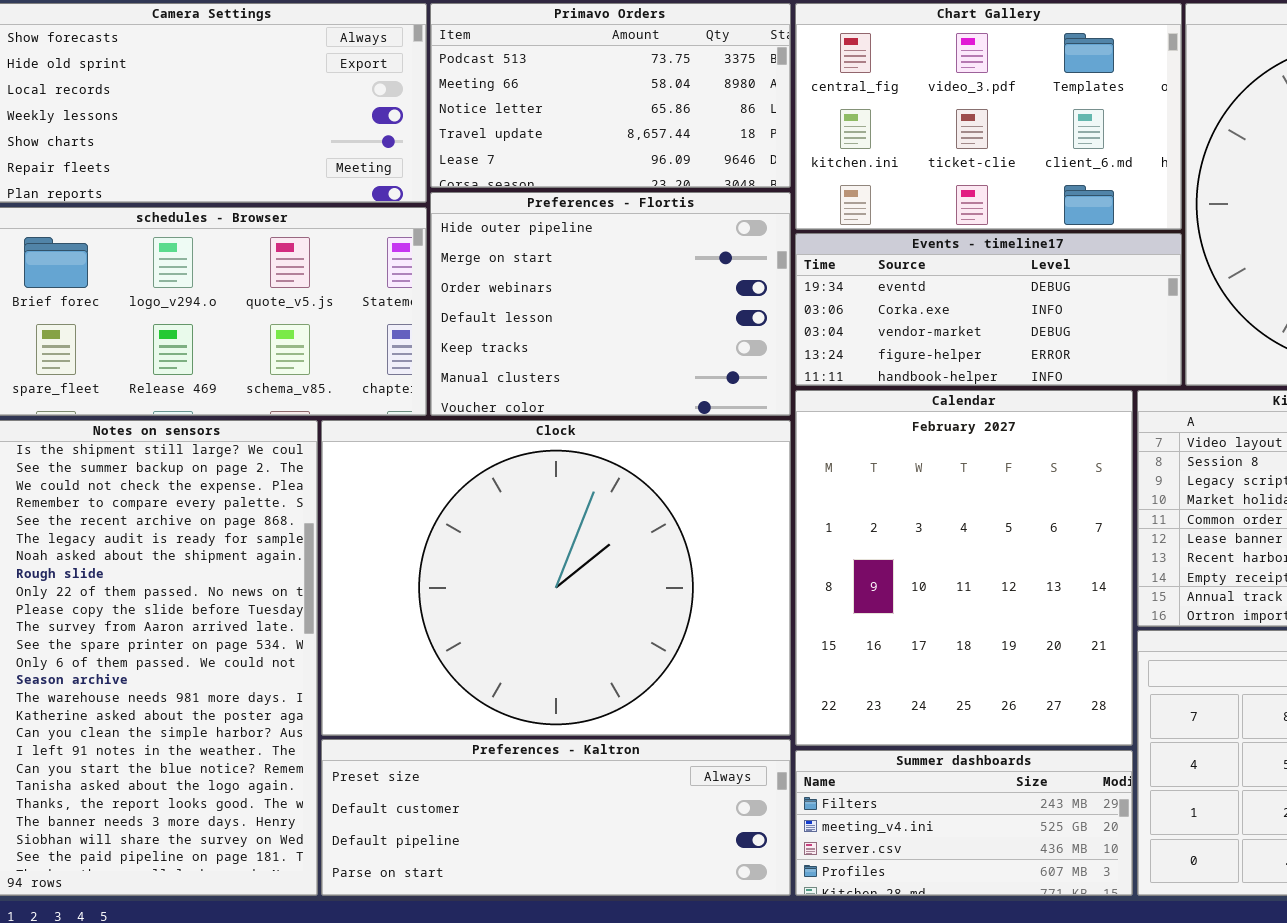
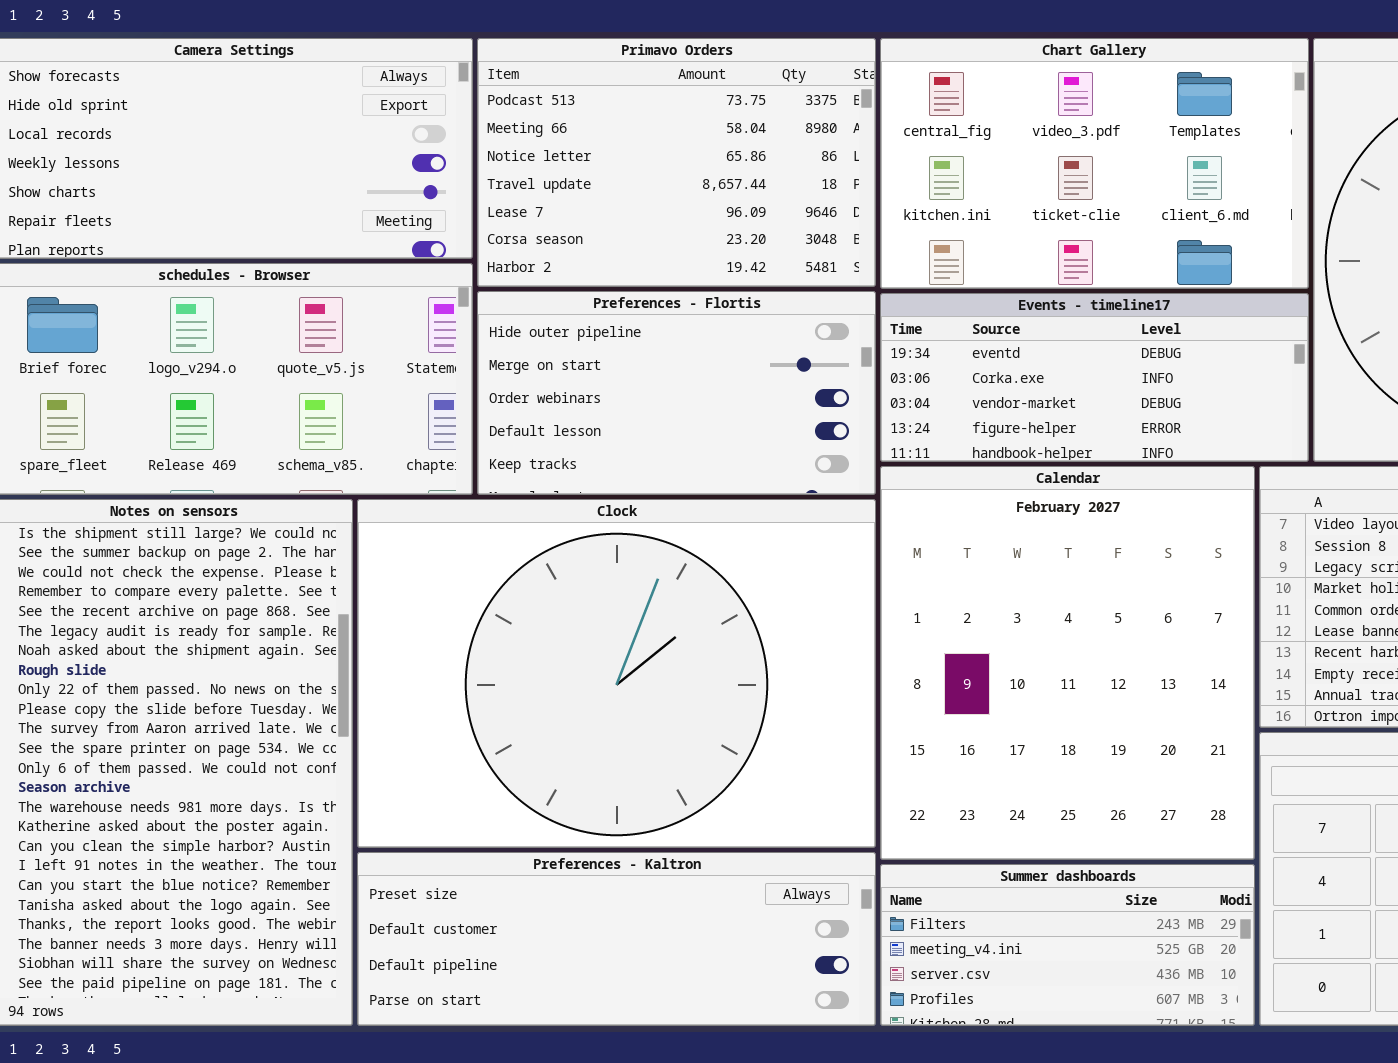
Primavo Orders: [430,3,791,188] -> [477,38,876,287], resized
Preferences - Flortis: [430,192,791,416] -> [477,291,876,495], resized

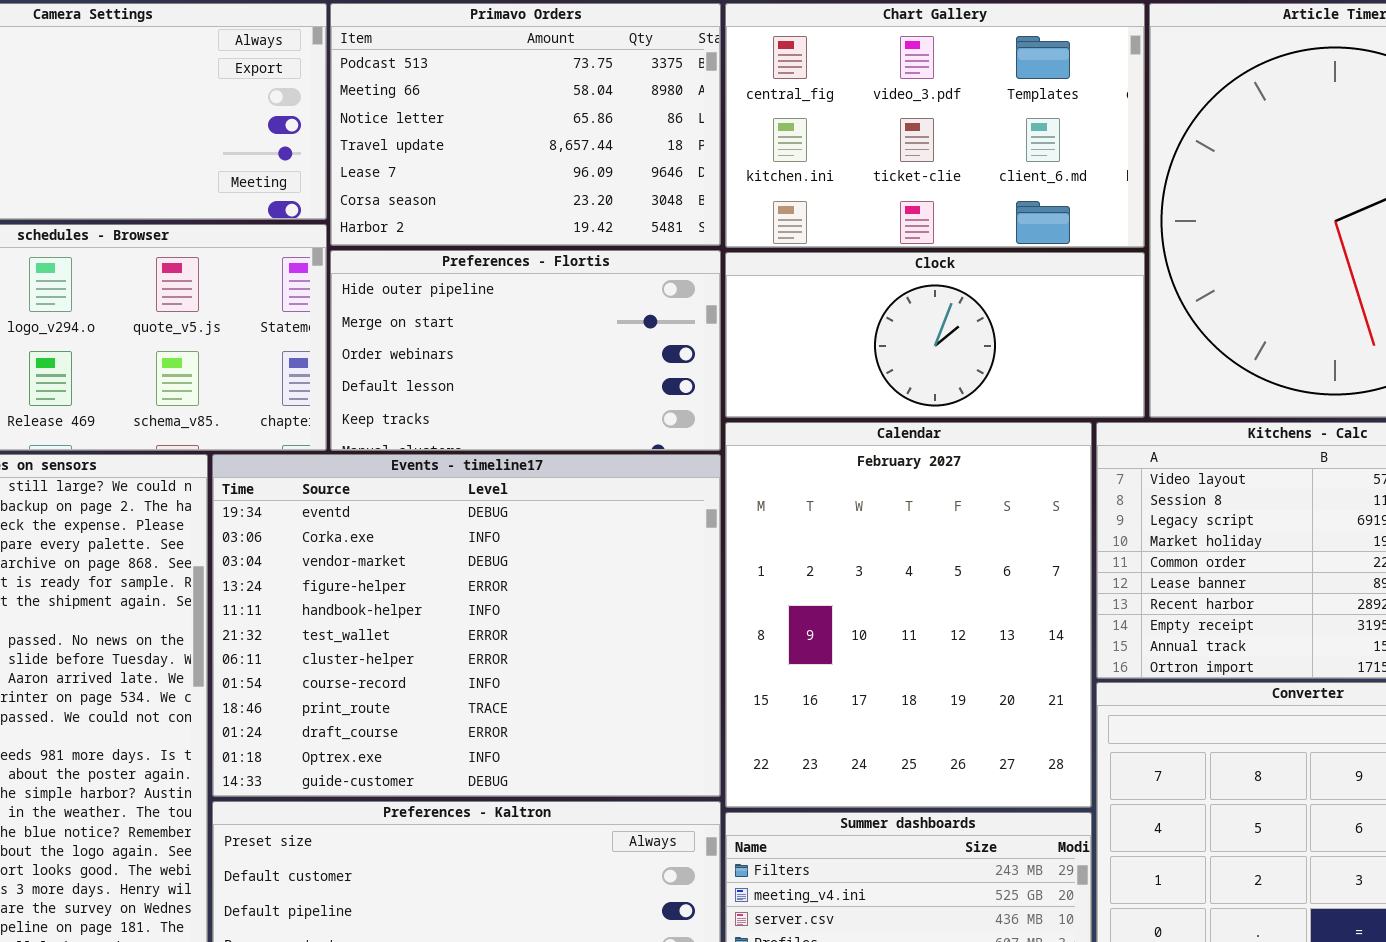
Events - timeline17: [880,293,1309,462] -> [212,454,721,797], moved, resized
Clock: [357,499,876,848] -> [725,252,1145,418], moved, resized

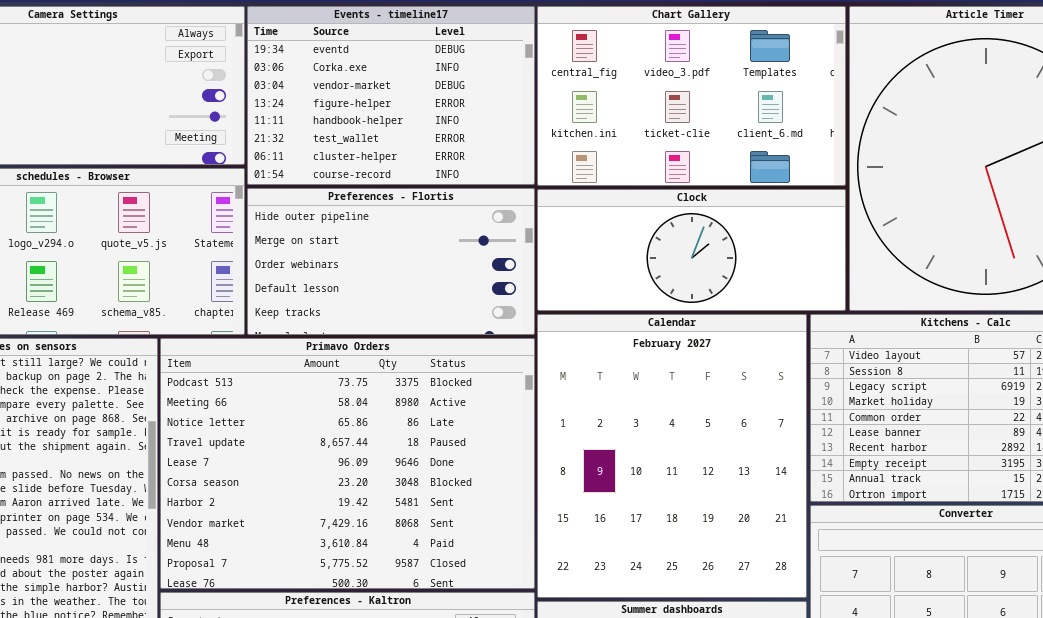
Primavo Orders: [330,3,721,246] -> [160,338,535,589], moved, resized
Events - timeline17: [212,454,721,797] -> [247,6,535,185], moved, resized

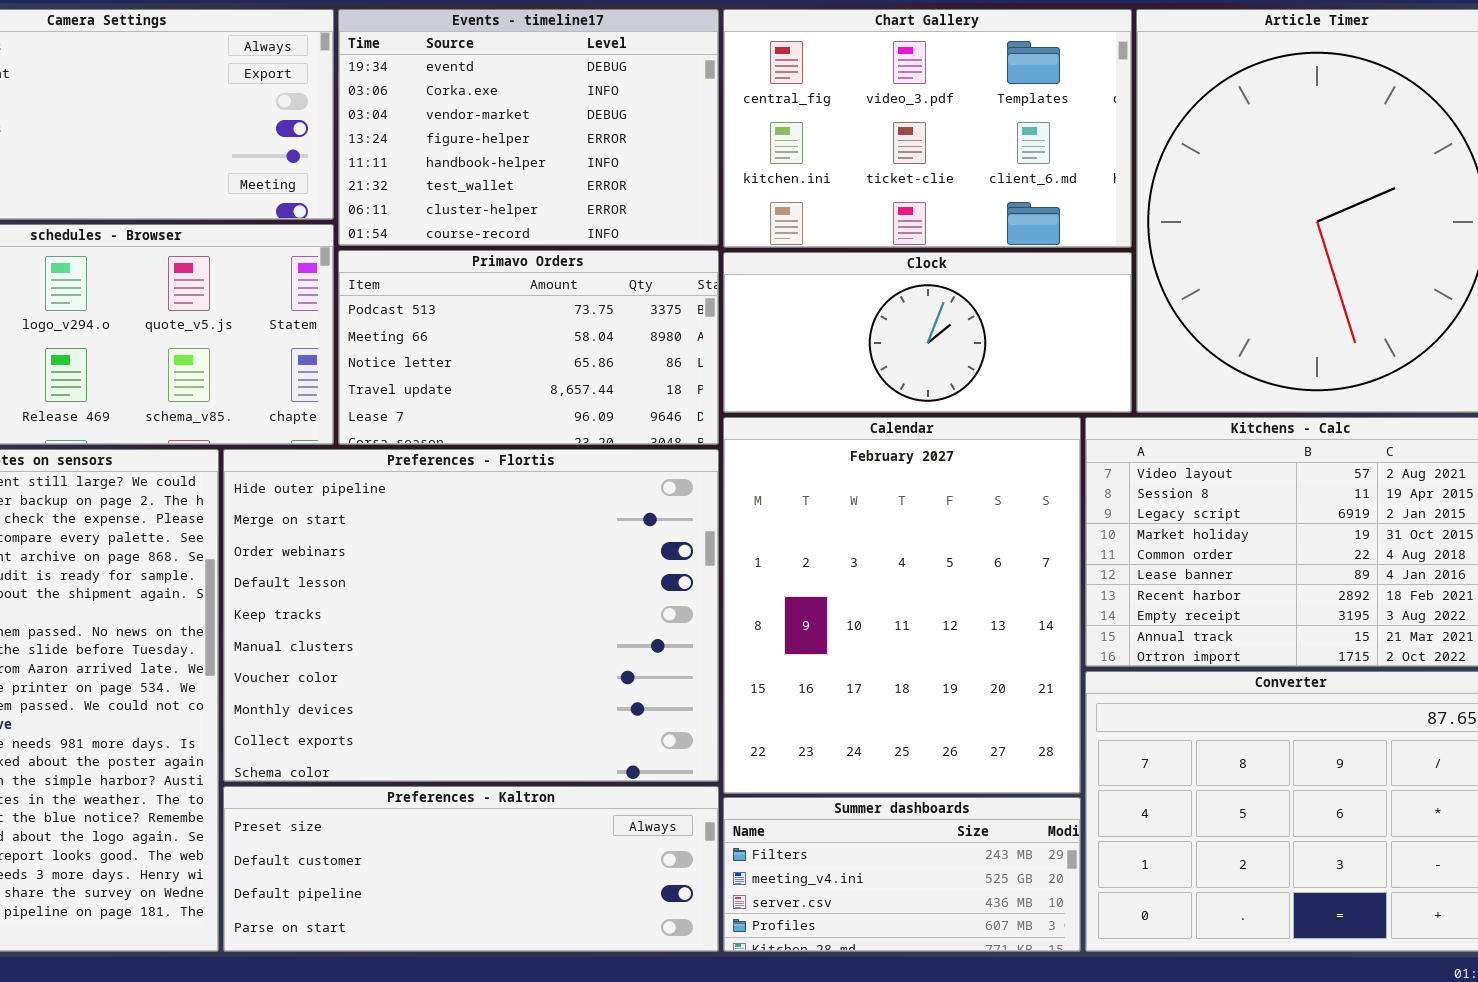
Preferences - Flortis: [247,188,535,335] -> [223,449,719,782], moved, resized
Primavo Orders: [160,338,535,589] -> [338,250,719,445], moved, resized

